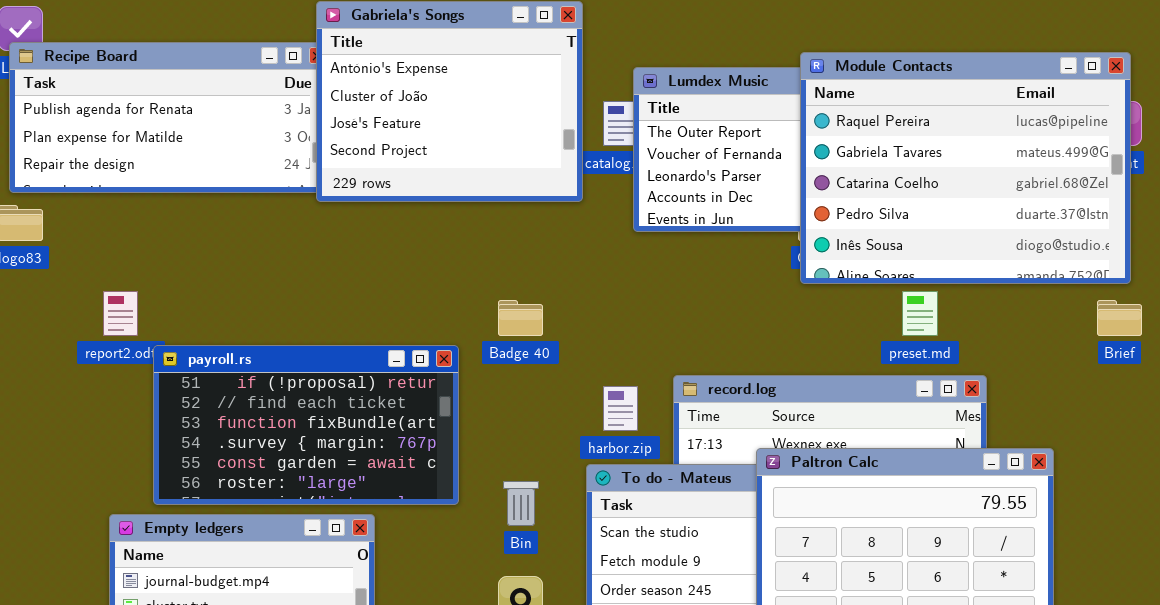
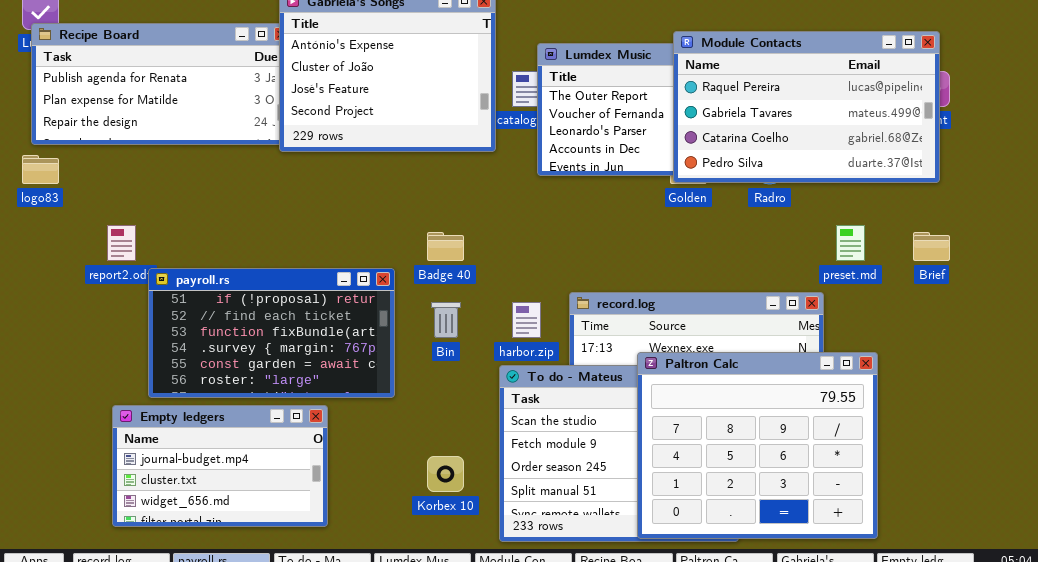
Module Contacts: [800,52,1131,284] -> [673,31,940,183], resized
preset.md: [902,291,938,336] -> [836,225,865,261], moved
Bin: [503,481,539,526] -> [431,302,461,338], moved

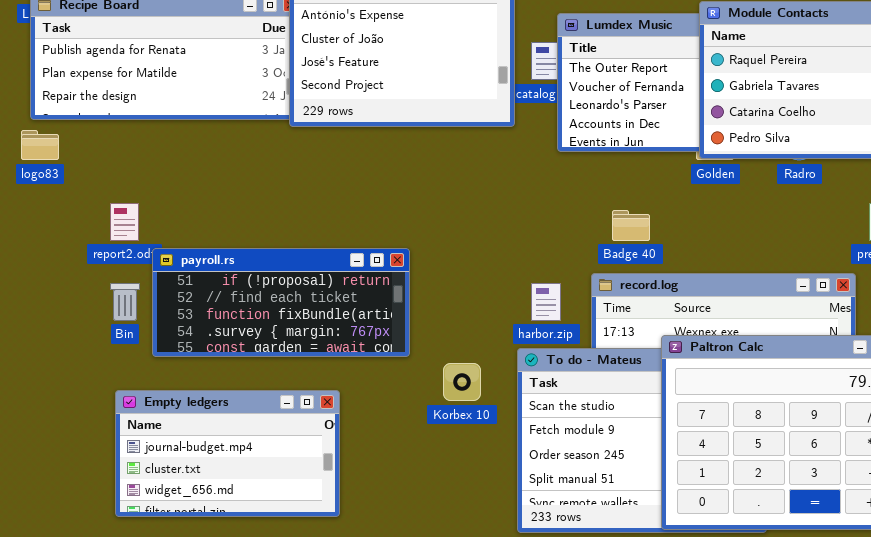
Badge 40: [427,232,464,261] -> [612,210,650,241], moved
payroll.rs: [148,268,395,398] -> [152,248,410,357], resized
Bin: [431,302,461,338] -> [110,283,140,321], moved
Korbex 10: [427,456,464,492] -> [443,363,481,401], moved

